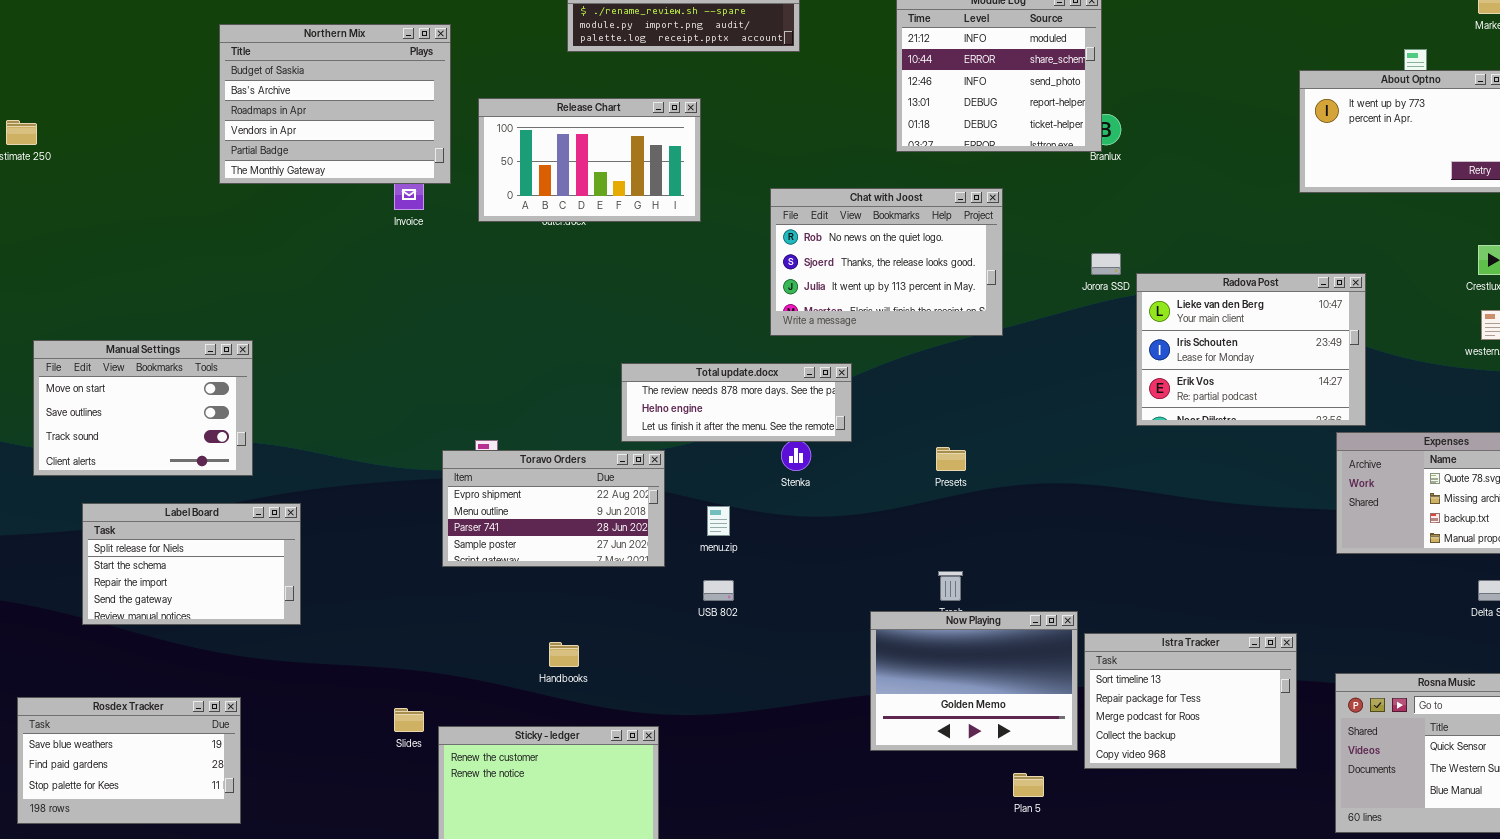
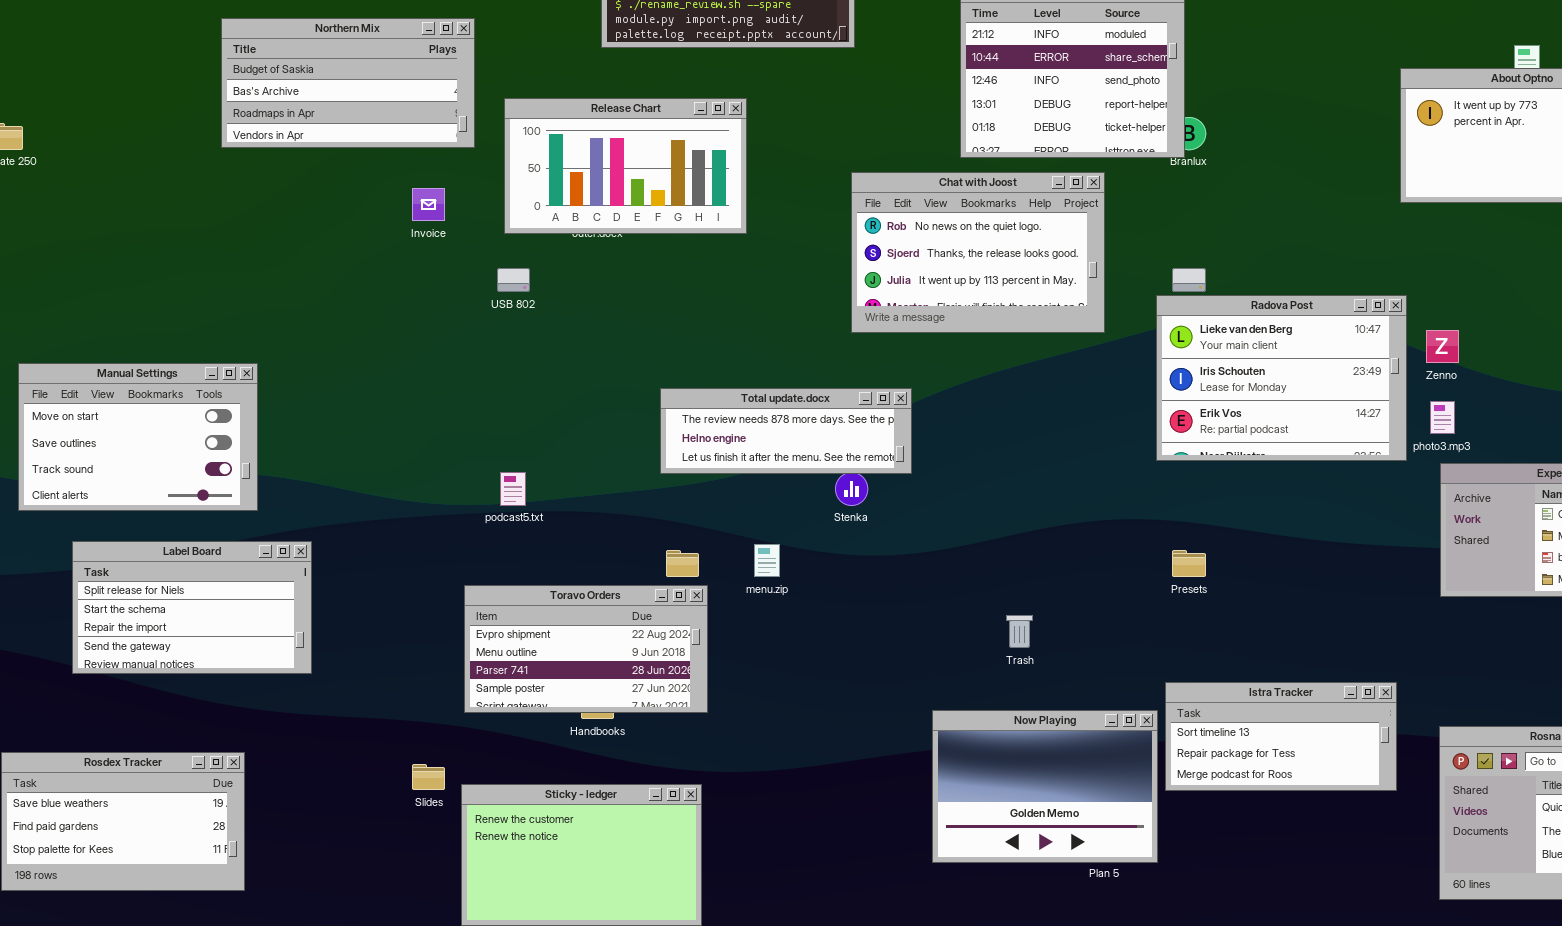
Northern Mix: [219,24,451,184] -> [221,18,475,148], resized
Chat with Joost: [770,188,1003,336] -> [851,172,1105,333], moved
Radova Post: [1136,273,1366,426] -> [1156,295,1407,461], moved
Presets: [936,447,966,471] -> [1172,550,1206,577], moved
Toravo Orders: [442,450,665,567] -> [464,585,708,713], moved
USB 802: [703,580,734,601] -> [497,268,530,292], moved
Now Playing: [870,611,1078,751] -> [932,710,1158,863], moved
Istra Tracker: [1084,633,1297,769] -> [1165,682,1397,791], resized

